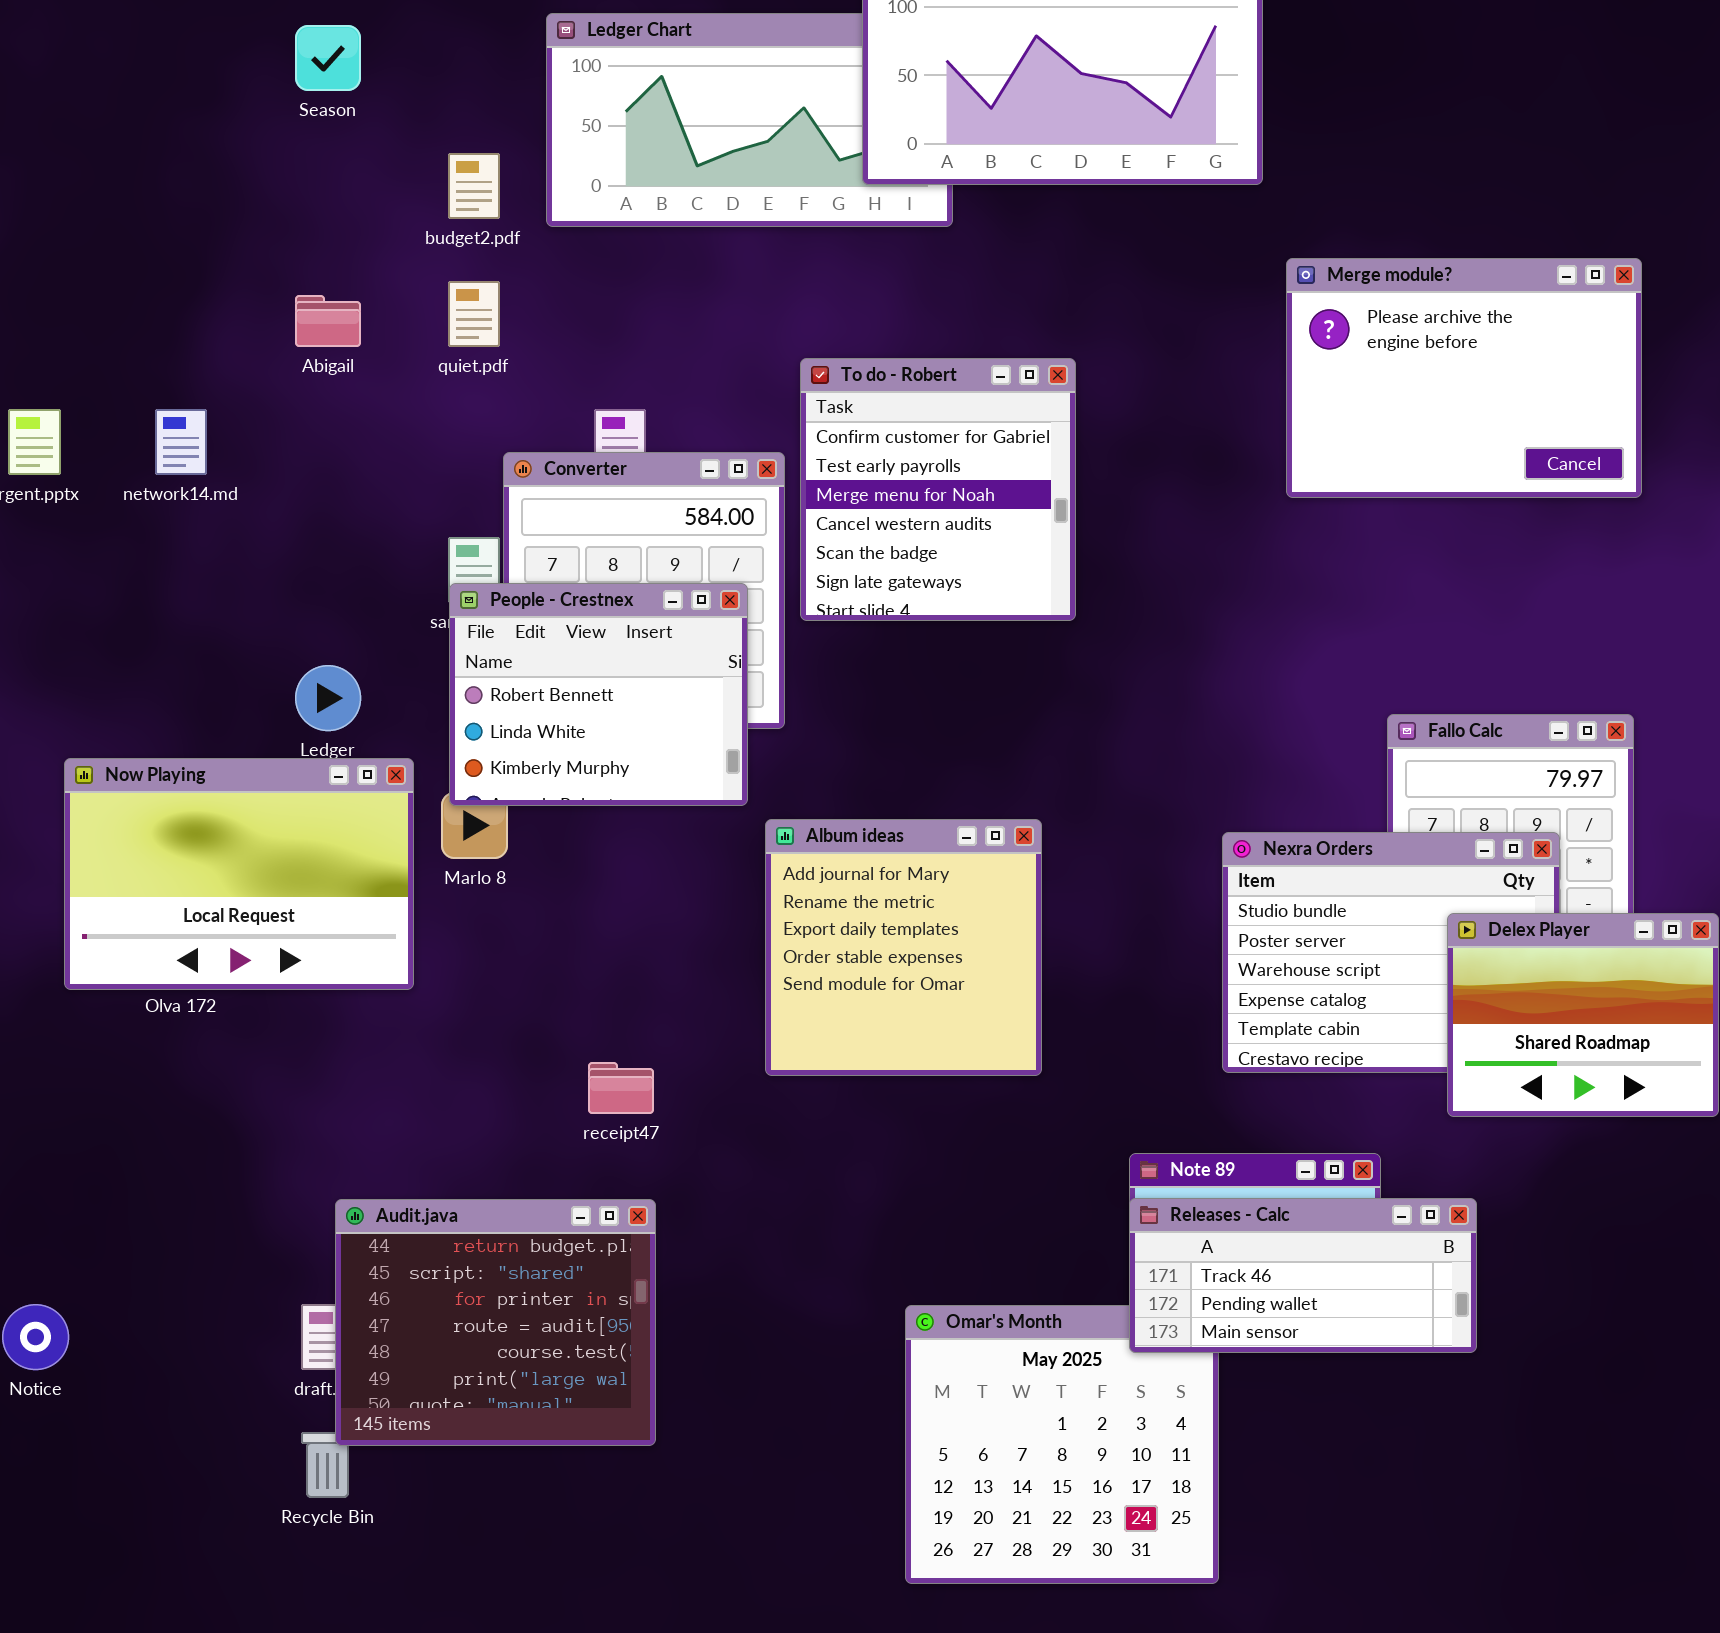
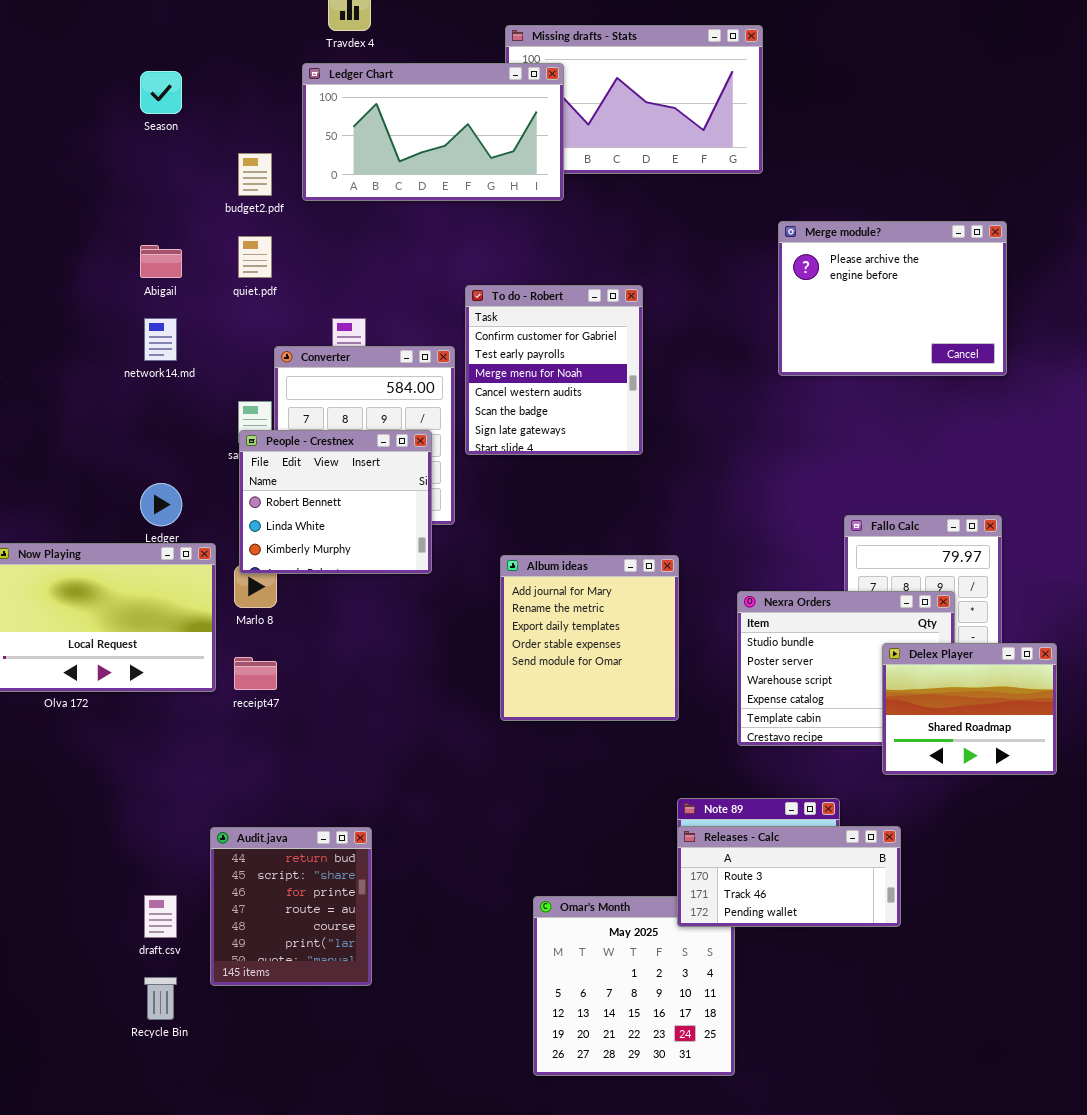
Ledger Chart: [546,13,953,227] -> [302,63,564,201], raised
network14.md: [155,409,207,475] -> [144,318,177,361], moved
Album ideas: [765,819,1042,1076] -> [500,555,679,721], moved
receipt47: [588,1062,654,1114] -> [234,657,277,690], moved
Releases - Calc: [1129,1198,1477,1353] -> [677,826,901,927], scrolled up 1 row
Audit.java: [335,1199,656,1446] -> [210,827,372,986], resized

